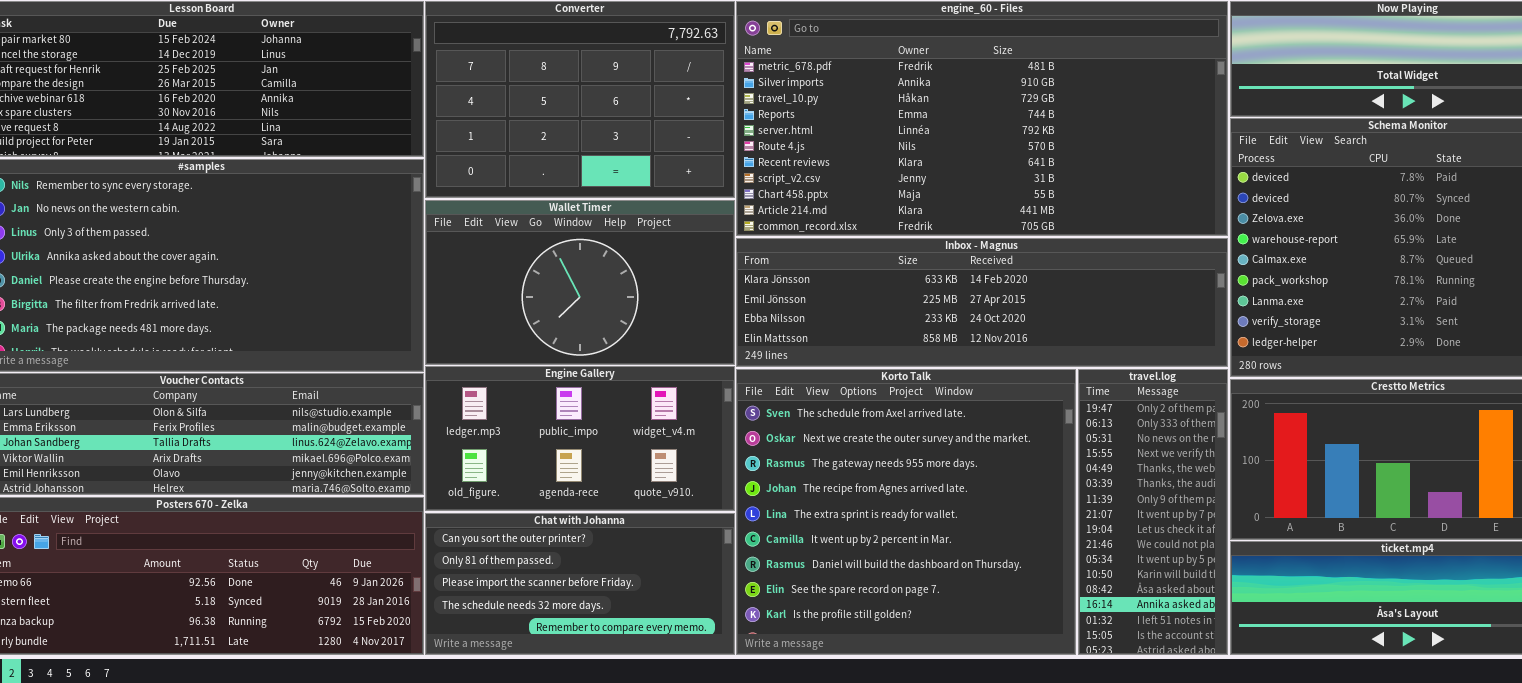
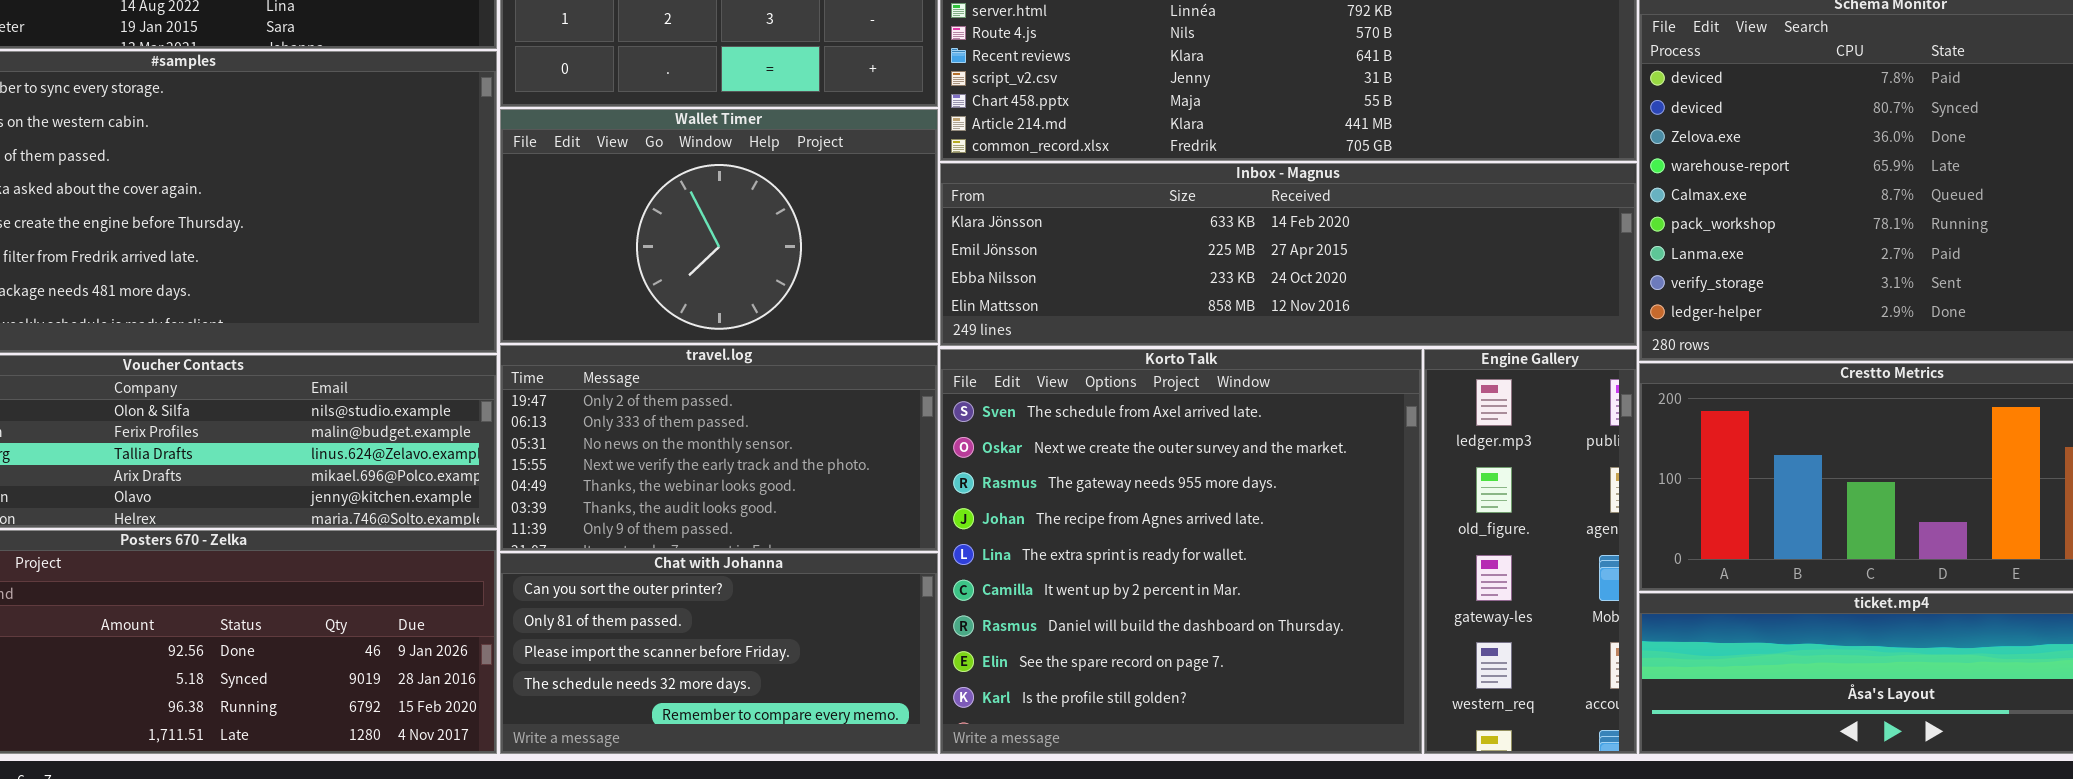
Engine Gallery: [425,366,735,511] -> [1424,349,1637,754], moved, resized
travel.log: [1078,369,1228,655] -> [500,345,938,551], moved, resized

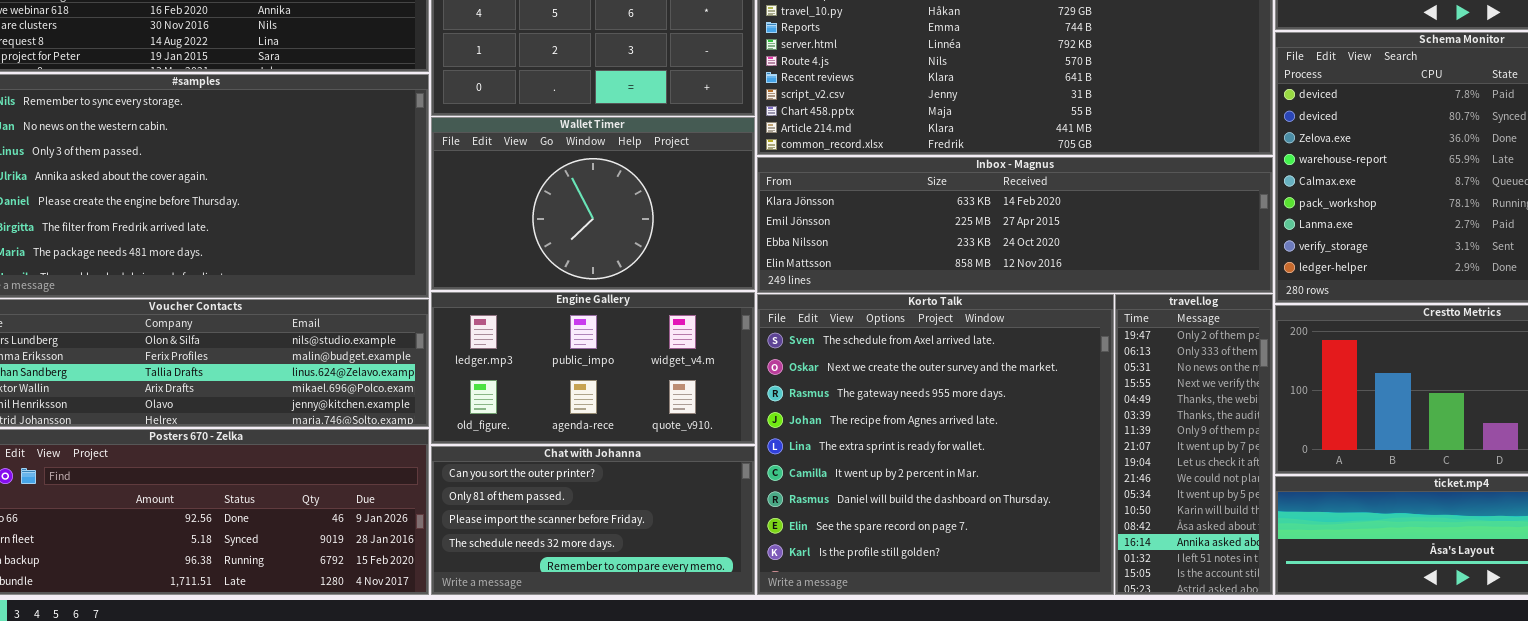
travel.log: [500,345,938,551] -> [1115,294,1273,595], moved, resized
Engine Gallery: [1424,349,1637,754] -> [431,292,755,444], moved, resized

